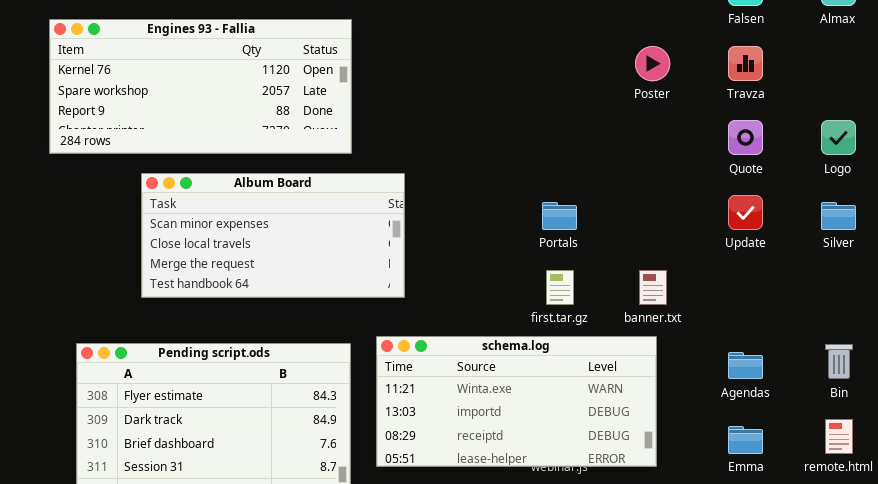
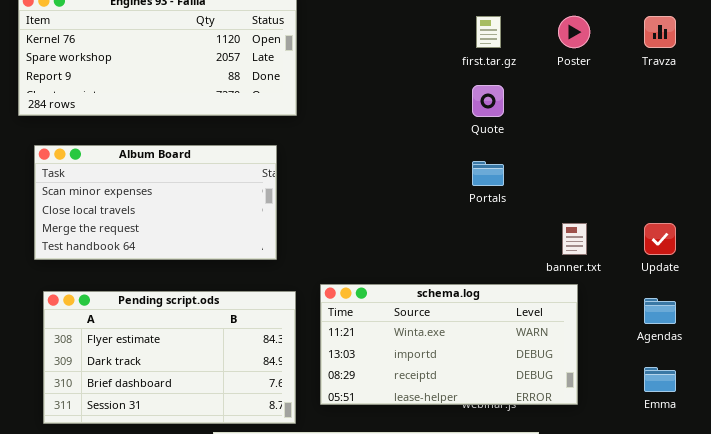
Quote: [728,120,763,155] -> [472,85,504,117], moved
Album Board: [141,173,405,298] -> [34,145,277,260], moved
Update: [728,195,763,230] -> [644,223,676,255], moved
first.tar.gz: [546,270,574,305] -> [476,16,501,48], moved

